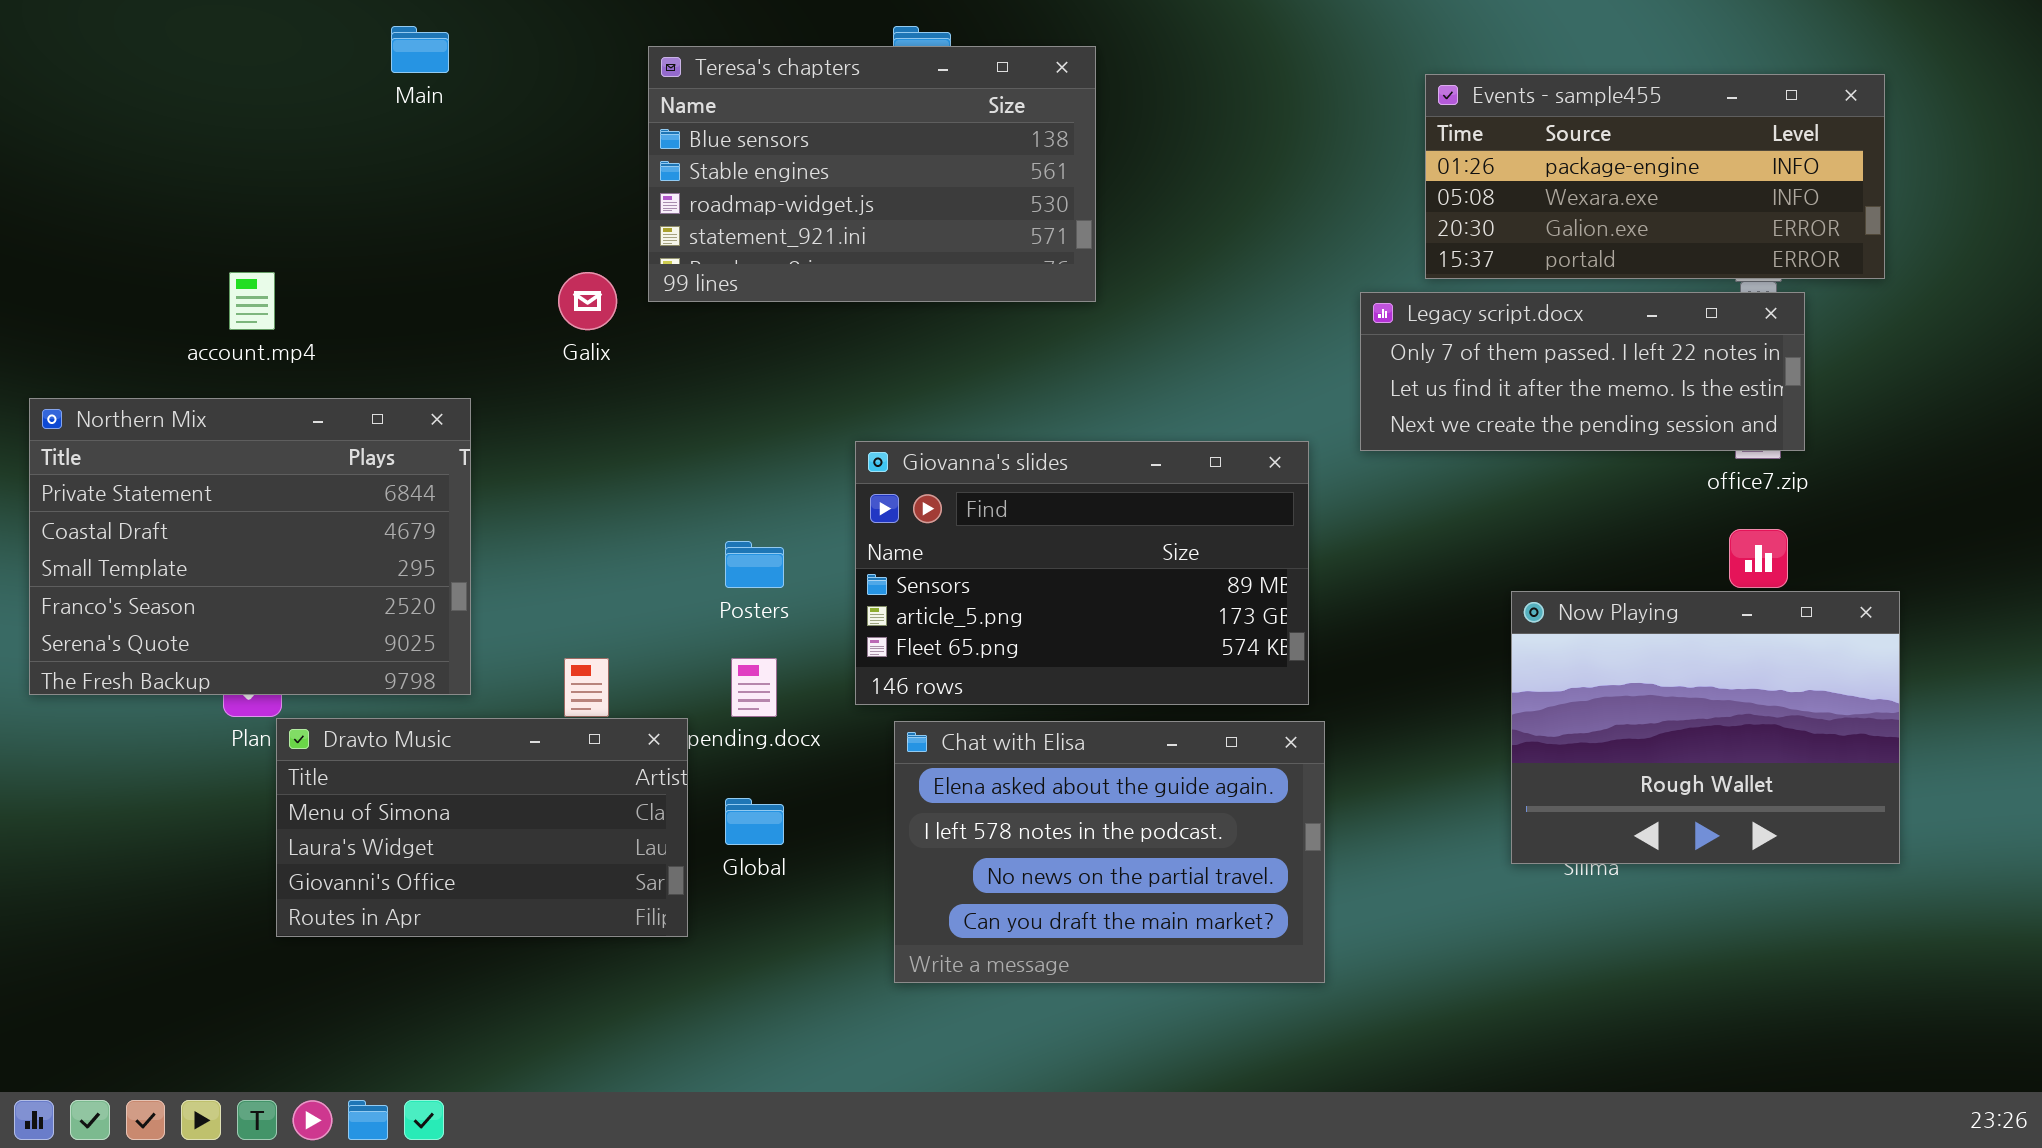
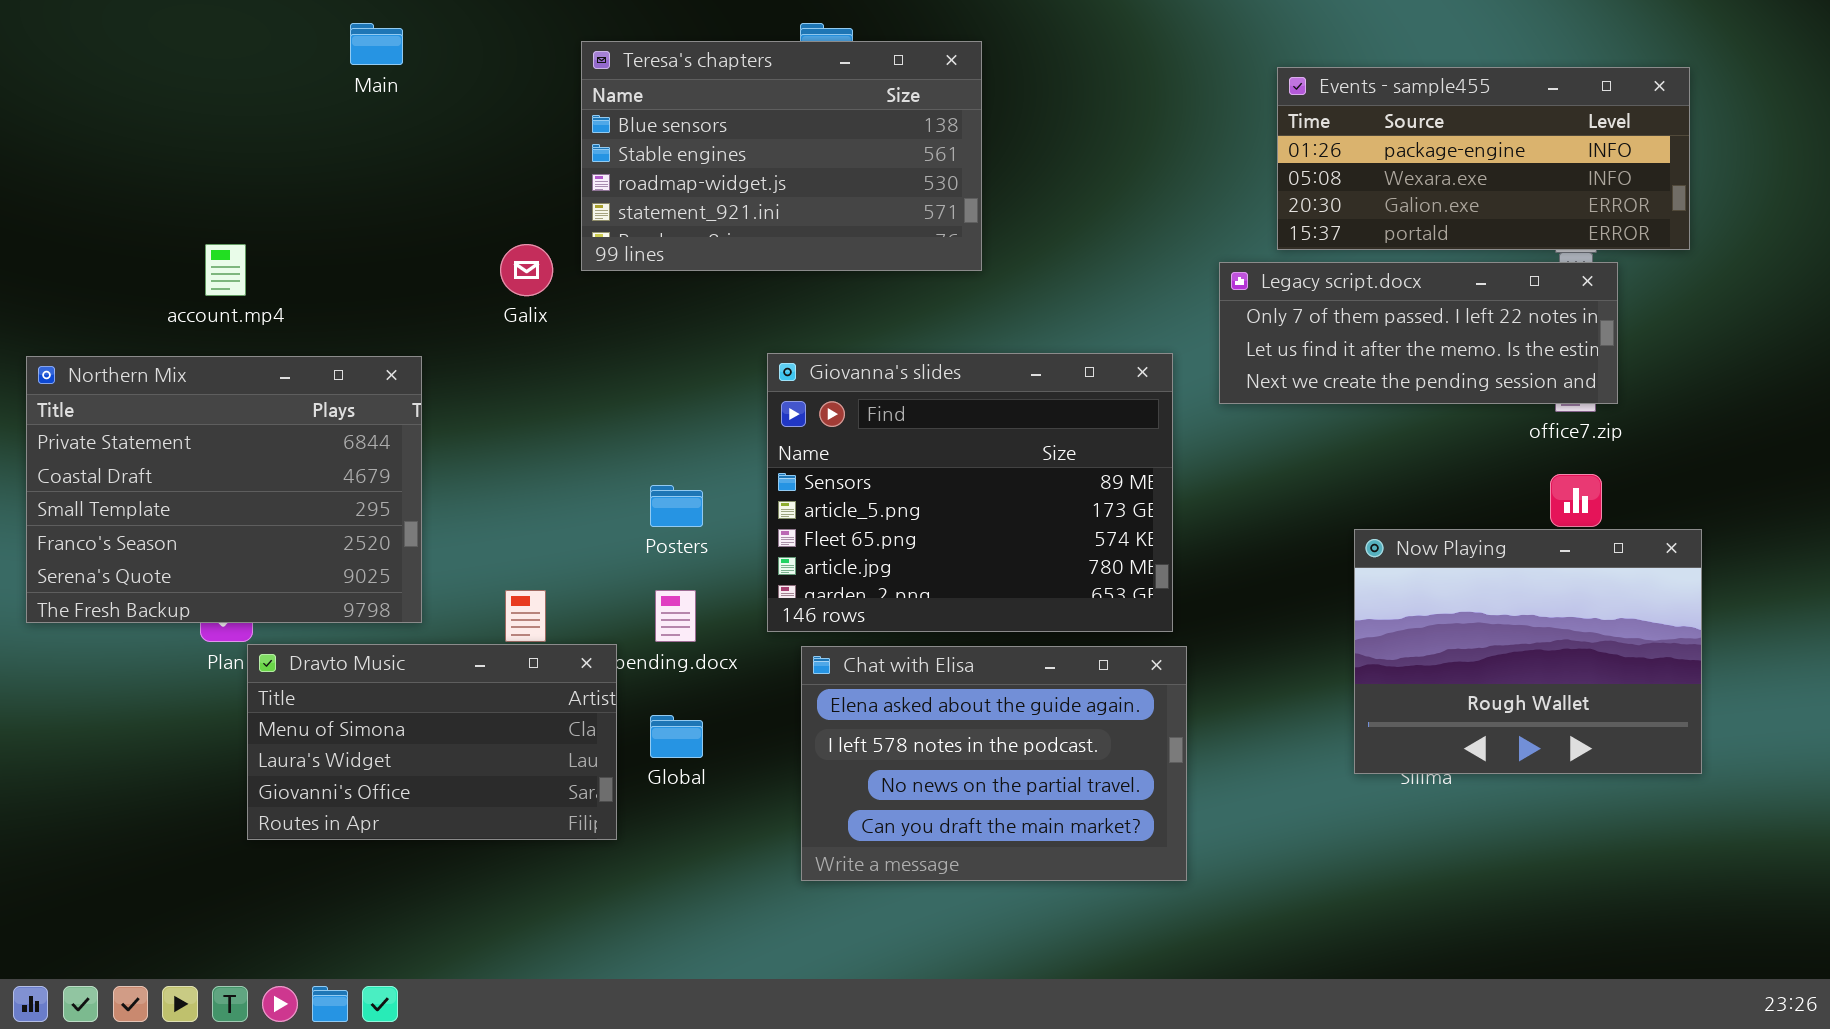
Giovanna's slides: [855,441,1309,705] -> [767,353,1173,632], resized

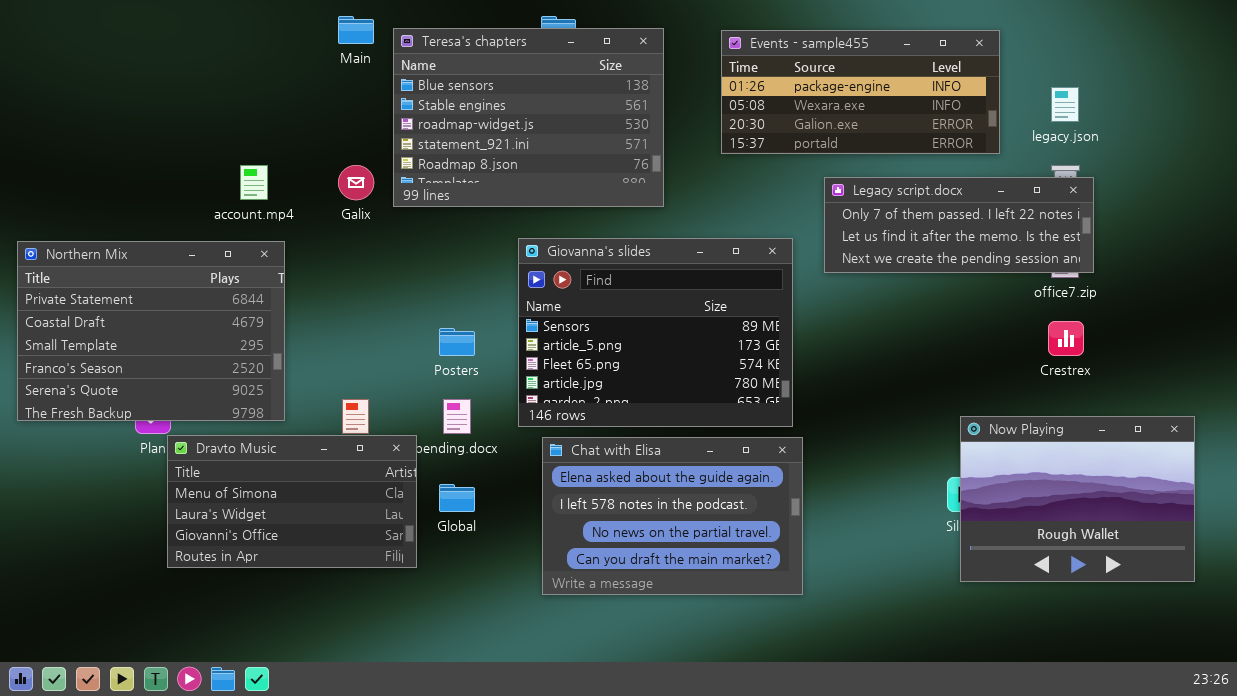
Main: [350,23,403,65] -> [338,16,374,44], moved
Teresa's chapters: [581,41,982,271] -> [393,28,664,207], resized
Events - sample455: [1277,67,1690,250] -> [721,30,1000,154], moved
account.mp4: [205,244,246,296] -> [240,165,268,200], moved
Now Playing: [1354,529,1702,774] -> [960,416,1195,582], moved

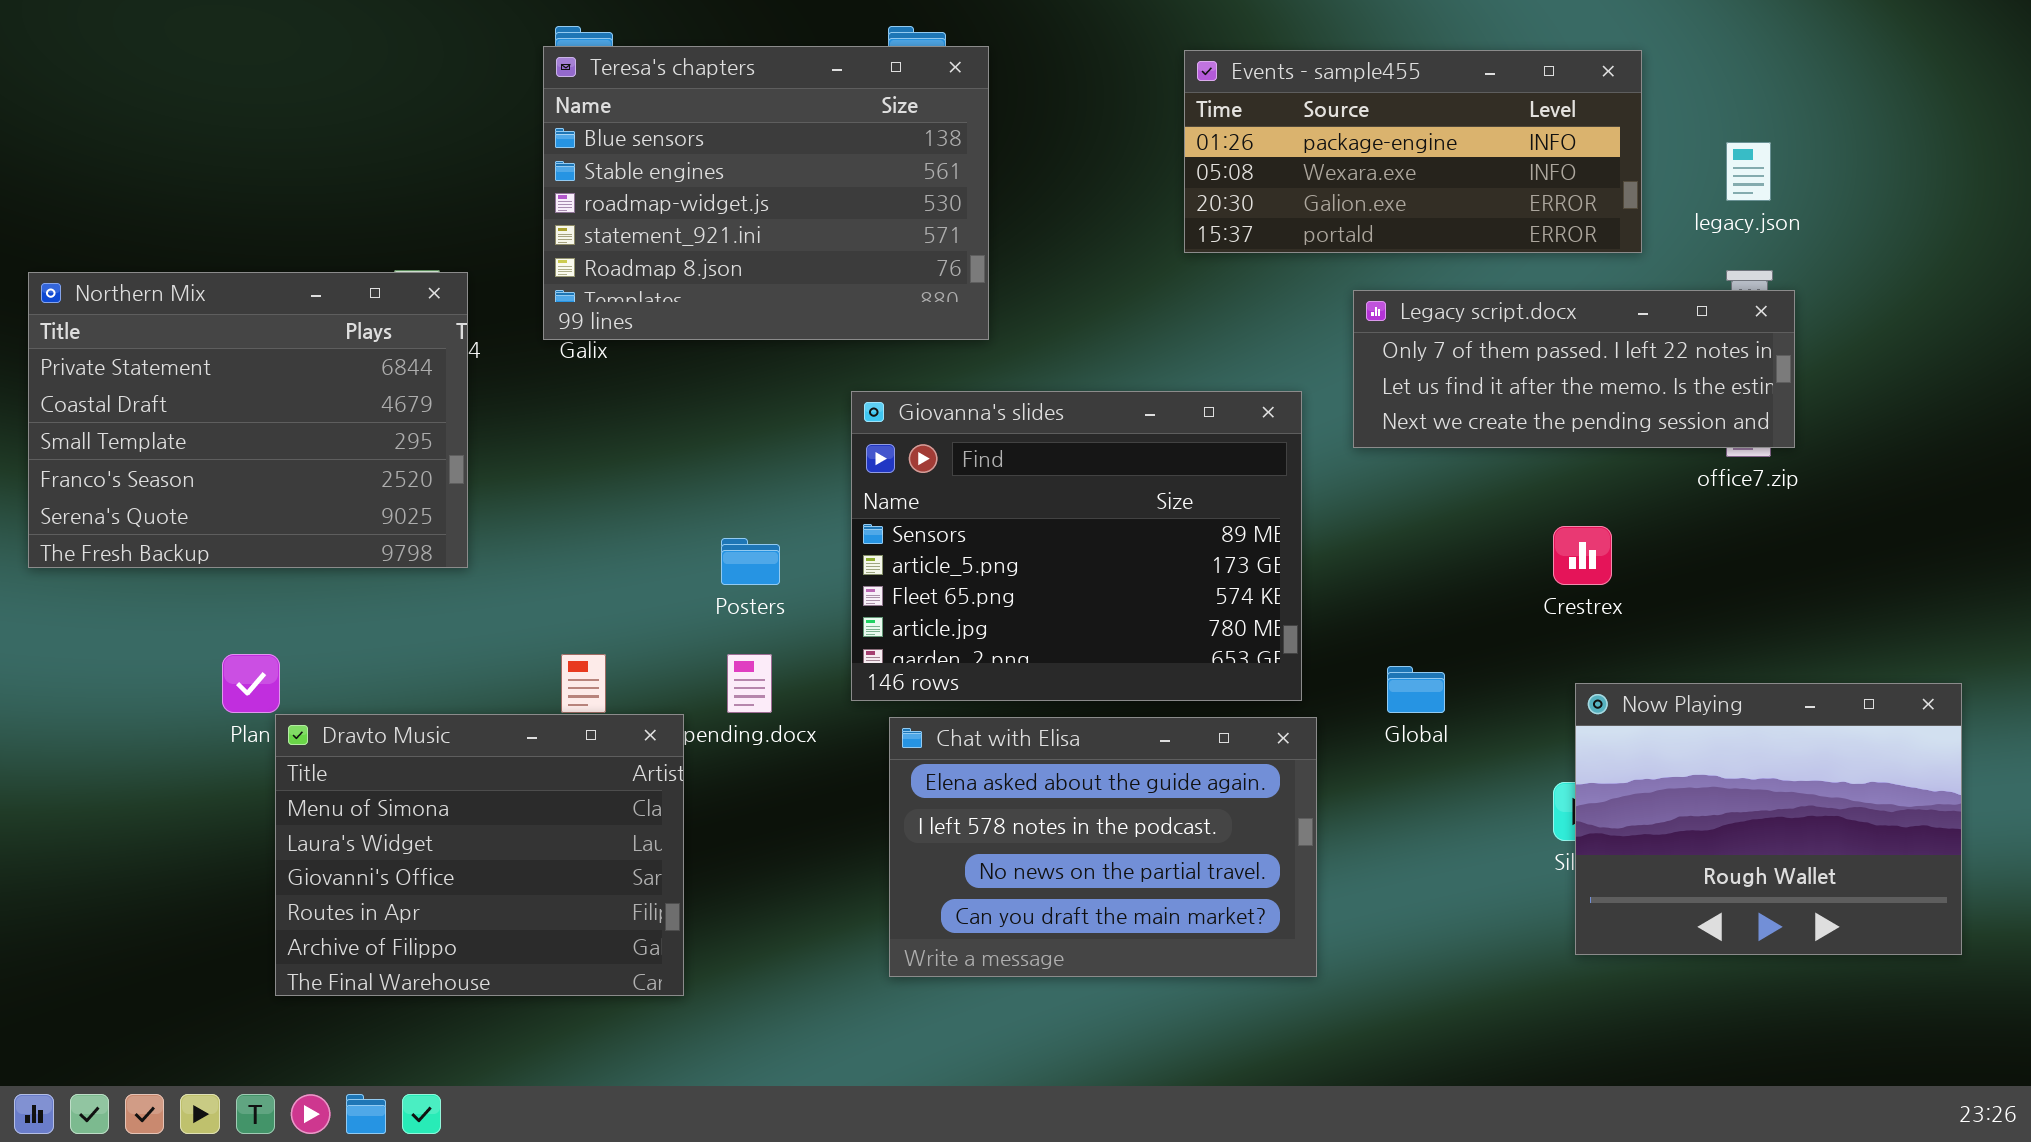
Teresa's chapters: [393,28,664,207] -> [543,46,989,340], moved
Northern Mix: [17,241,285,421] -> [28,272,468,568], moved
Crestrex: [1048,321,1084,356] -> [1553,526,1612,585], moved
Dravto Music: [167,435,417,568] -> [275,714,684,996], resized
Global: [439,484,475,512] -> [1387,666,1445,713], moved

